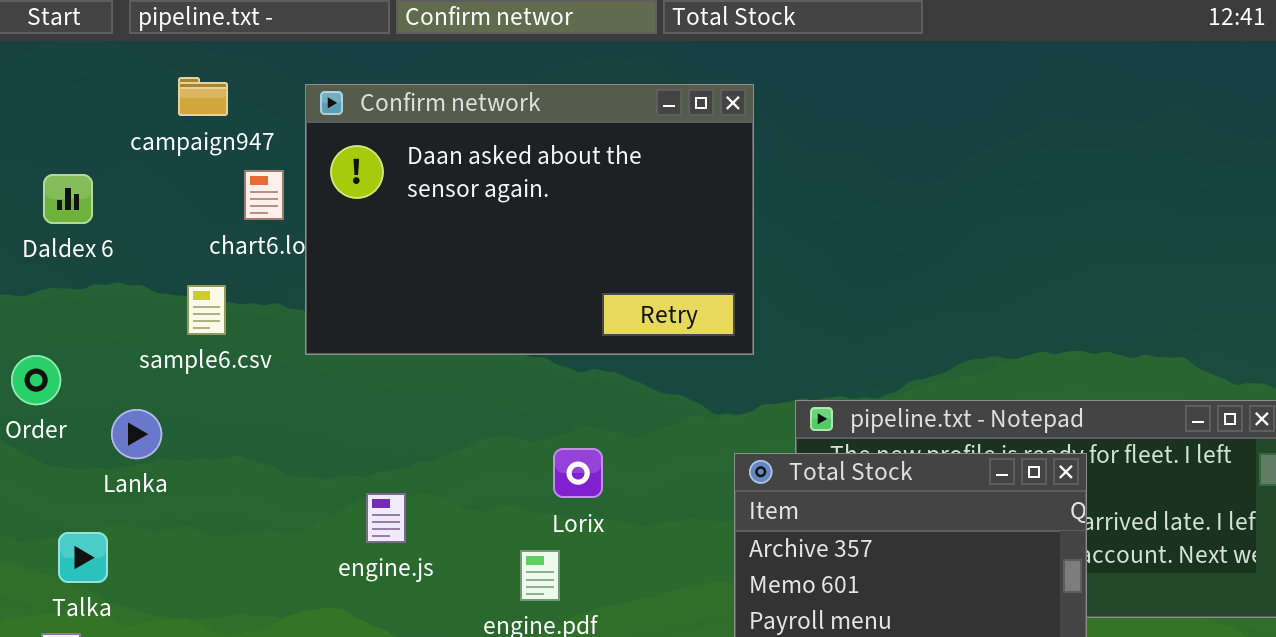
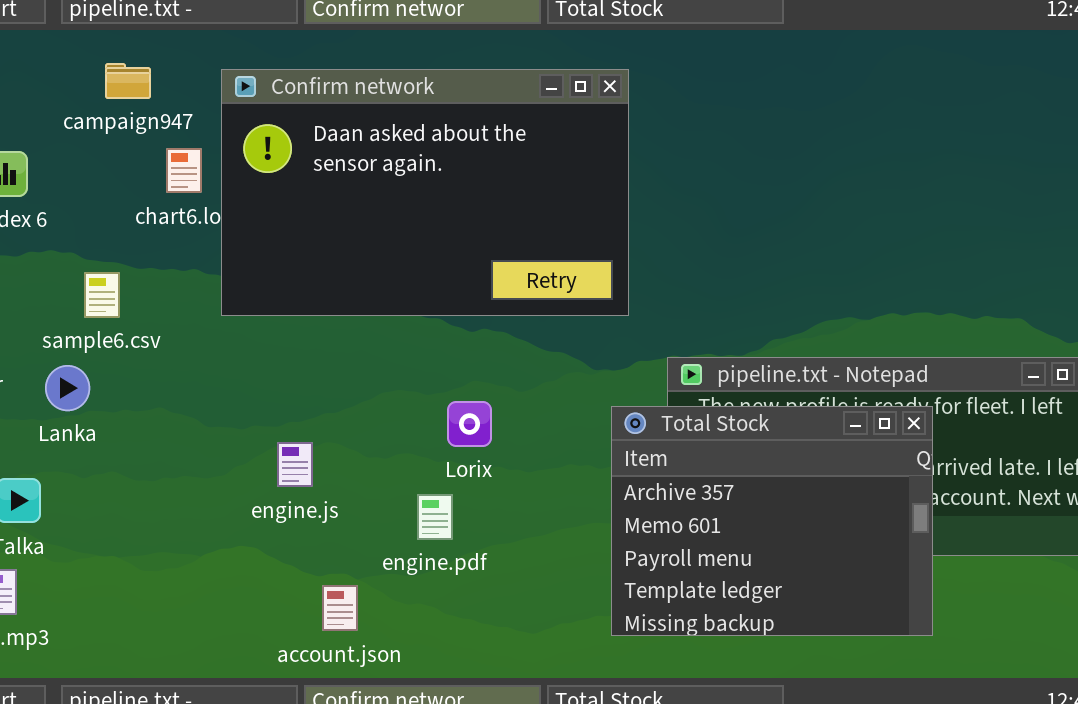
sample6.csv: [187,285,226,335] -> [84,272,120,318], moved

